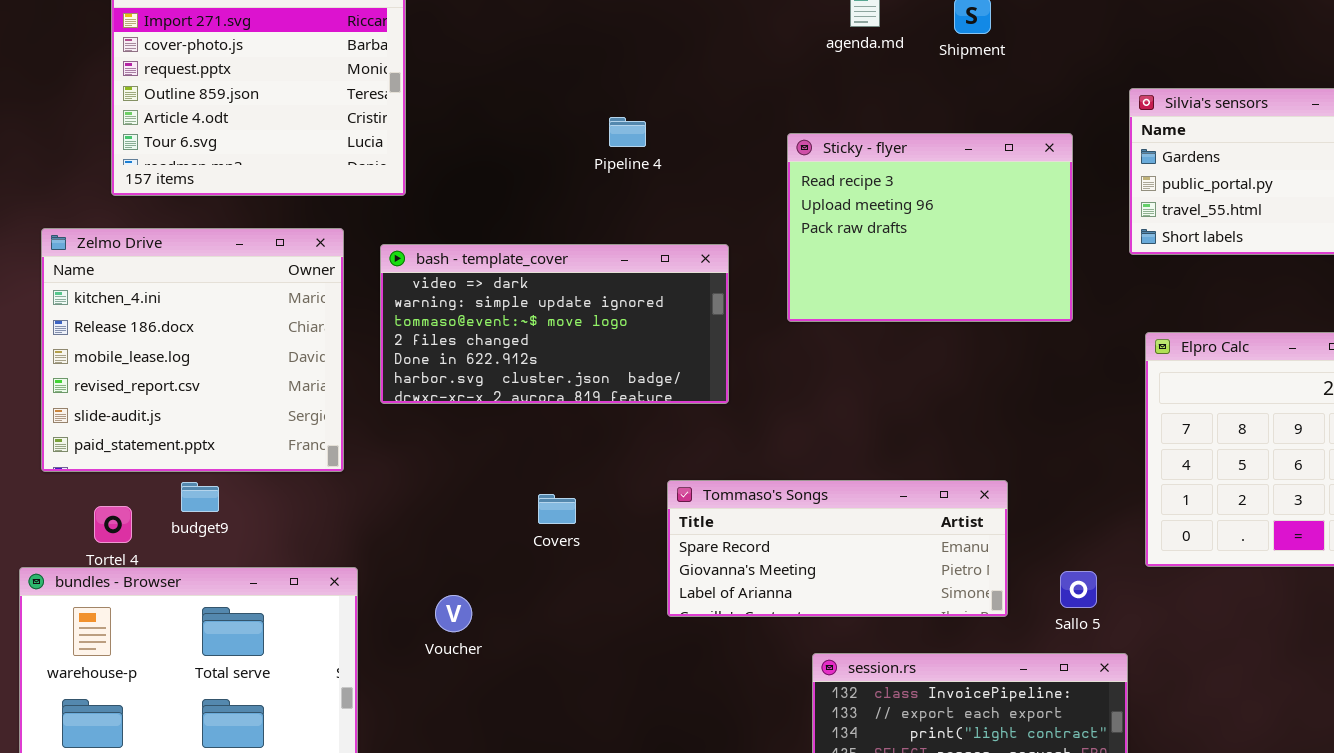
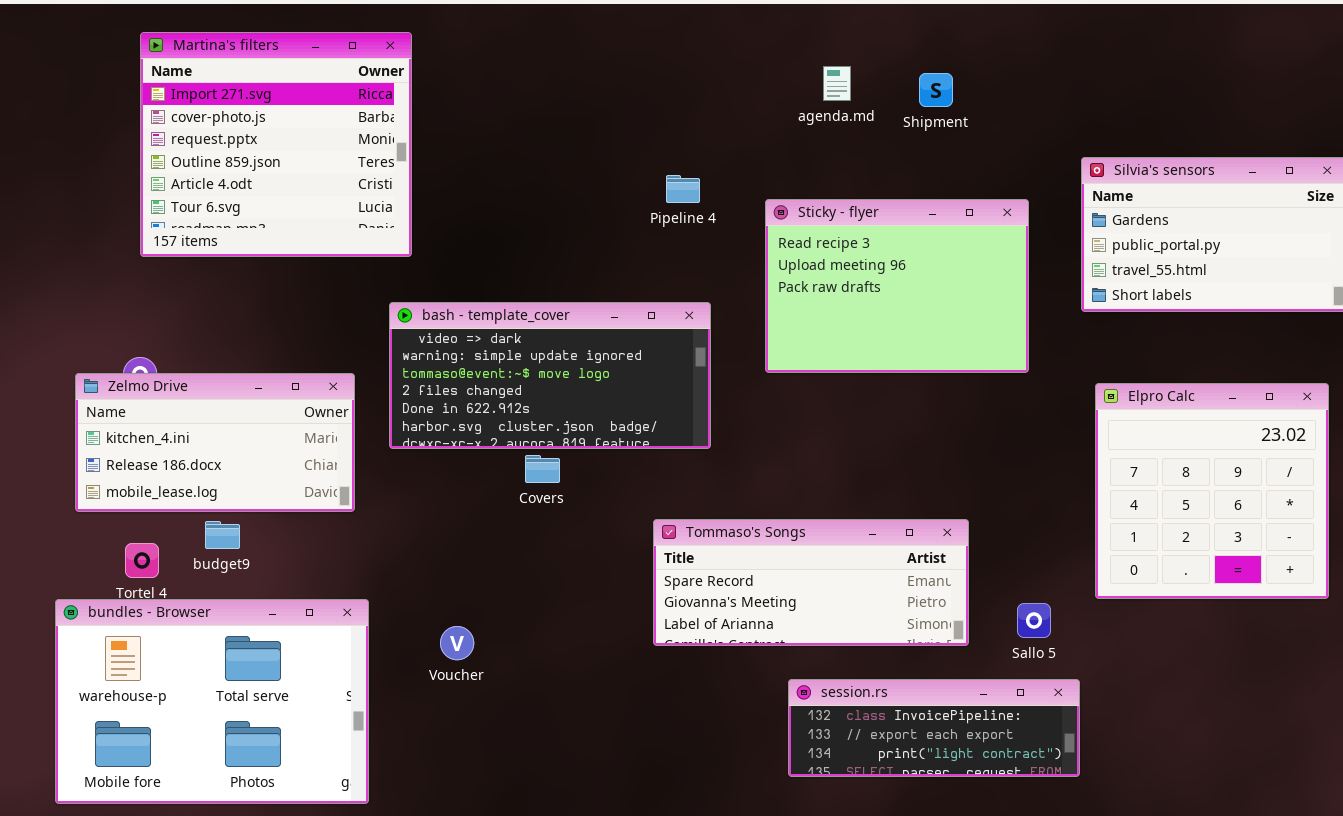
Pipeline 4: [609,117,646,147] -> [666,175,700,203], moved
Zelmo Drive: [41,228,344,472] -> [75,373,355,512], resized
Covers: [538,494,576,524] -> [525,455,560,483], moved

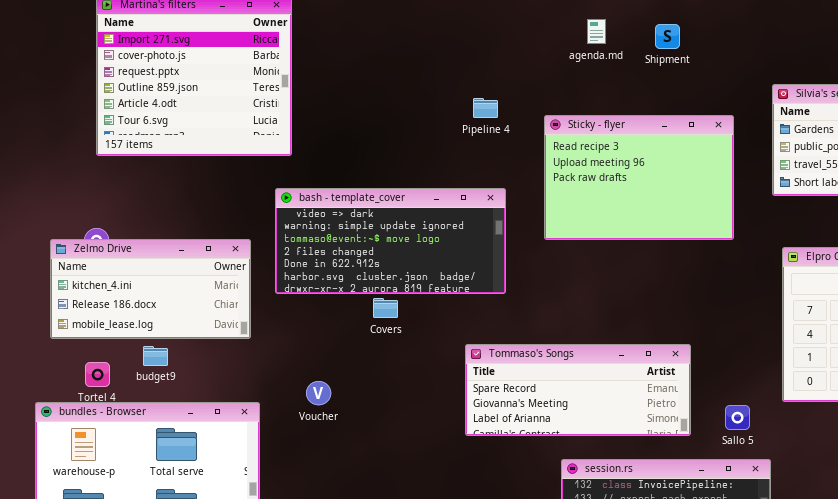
Voucher: [440,626,474,660] -> [306,381,331,405], moved

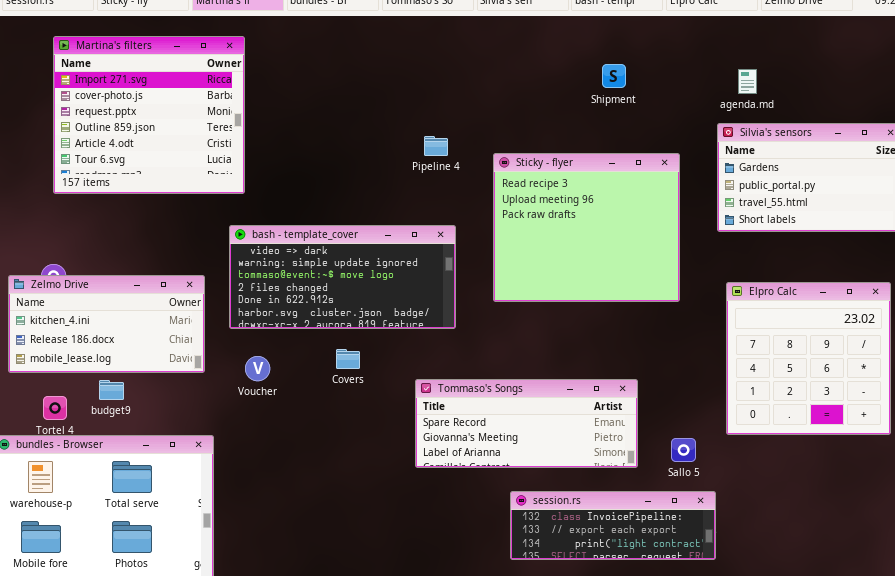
agenda.md: [587,19,606,44] -> [738,69,757,94], moved
Sticky - flyer: [544,115,734,240] -> [493,153,680,302], resized
Covers: [373,298,398,318] -> [336,349,360,369], moved
Voucher: [306,381,331,405] -> [245,356,270,381], moved

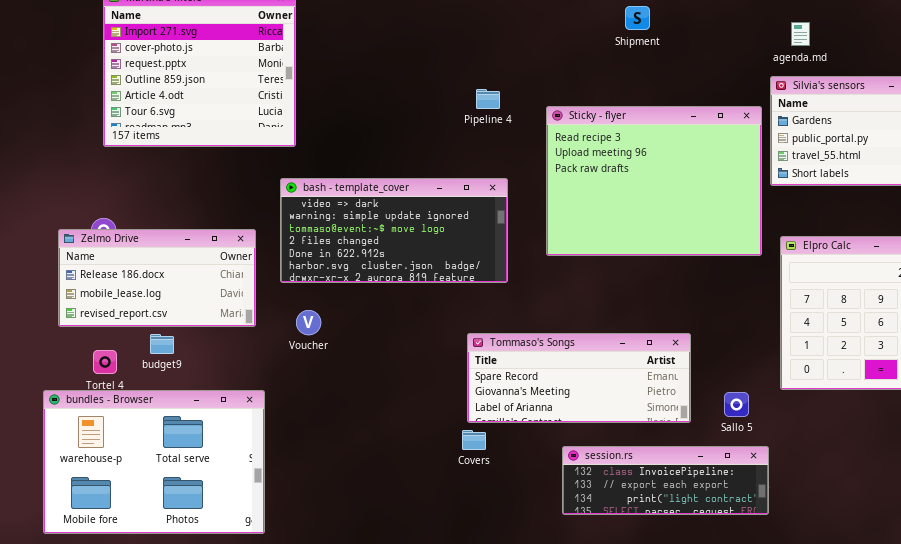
Shipment: [602,64,626,88] -> [625,6,650,30], moved
Sticky - flyer: [493,153,680,302] -> [546,106,762,256], resized
Zelmo Drive: [8,275,205,373] -> [58,229,256,327], scrolled down 1 row
Covers: [336,349,360,369] -> [462,430,486,450], moved

